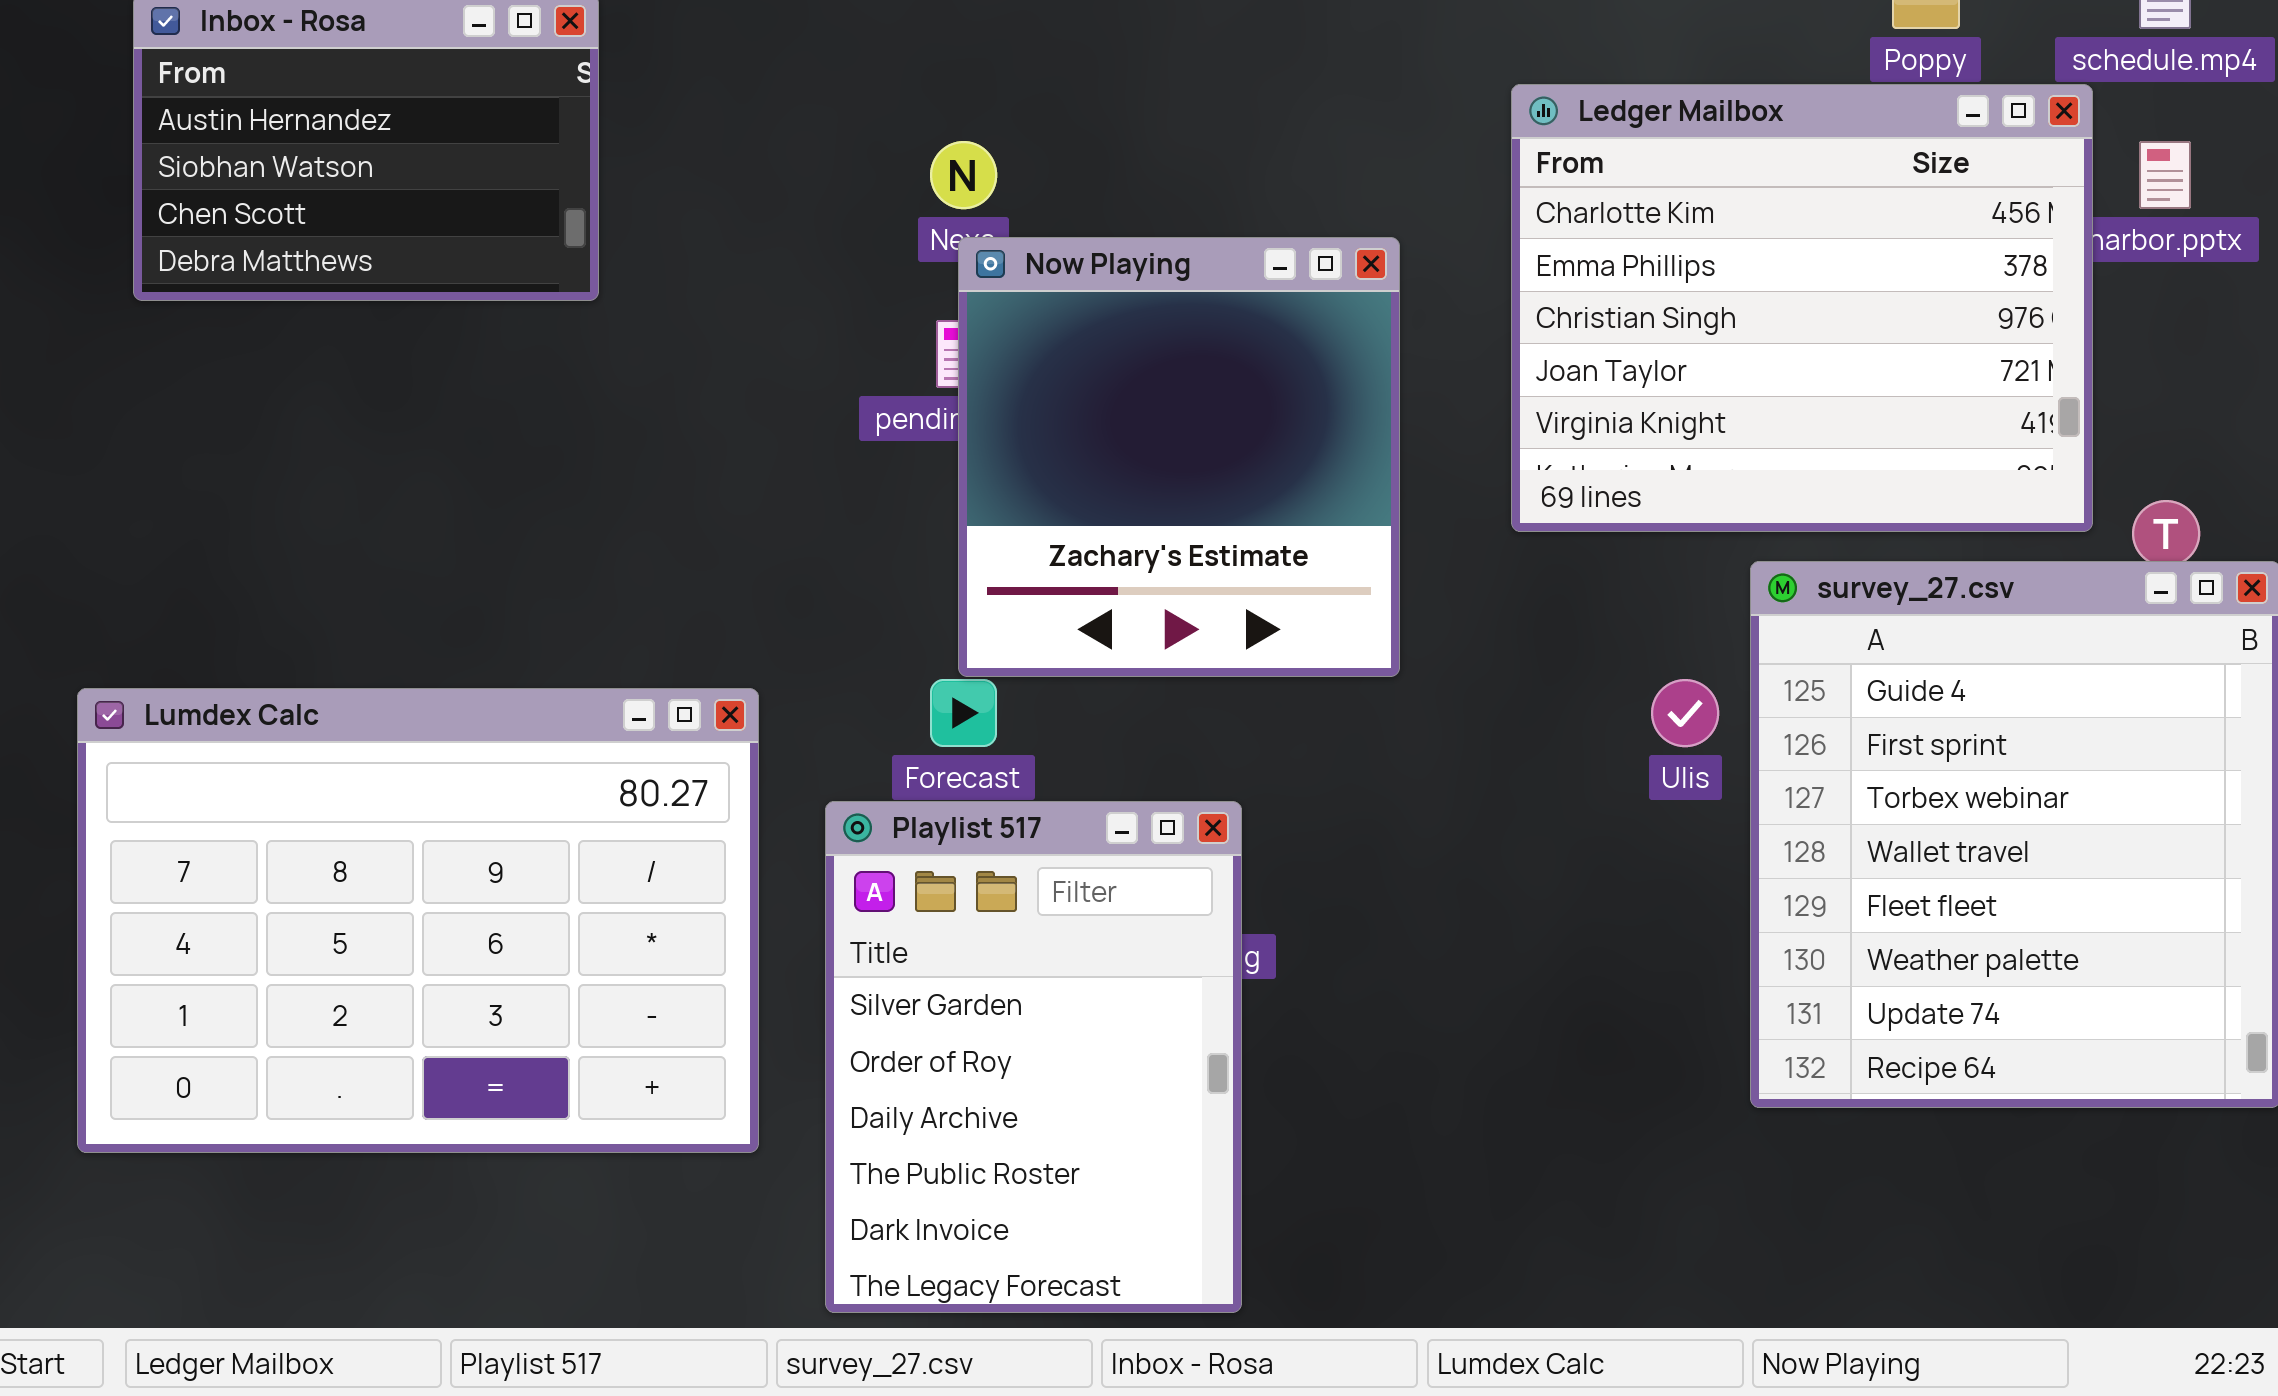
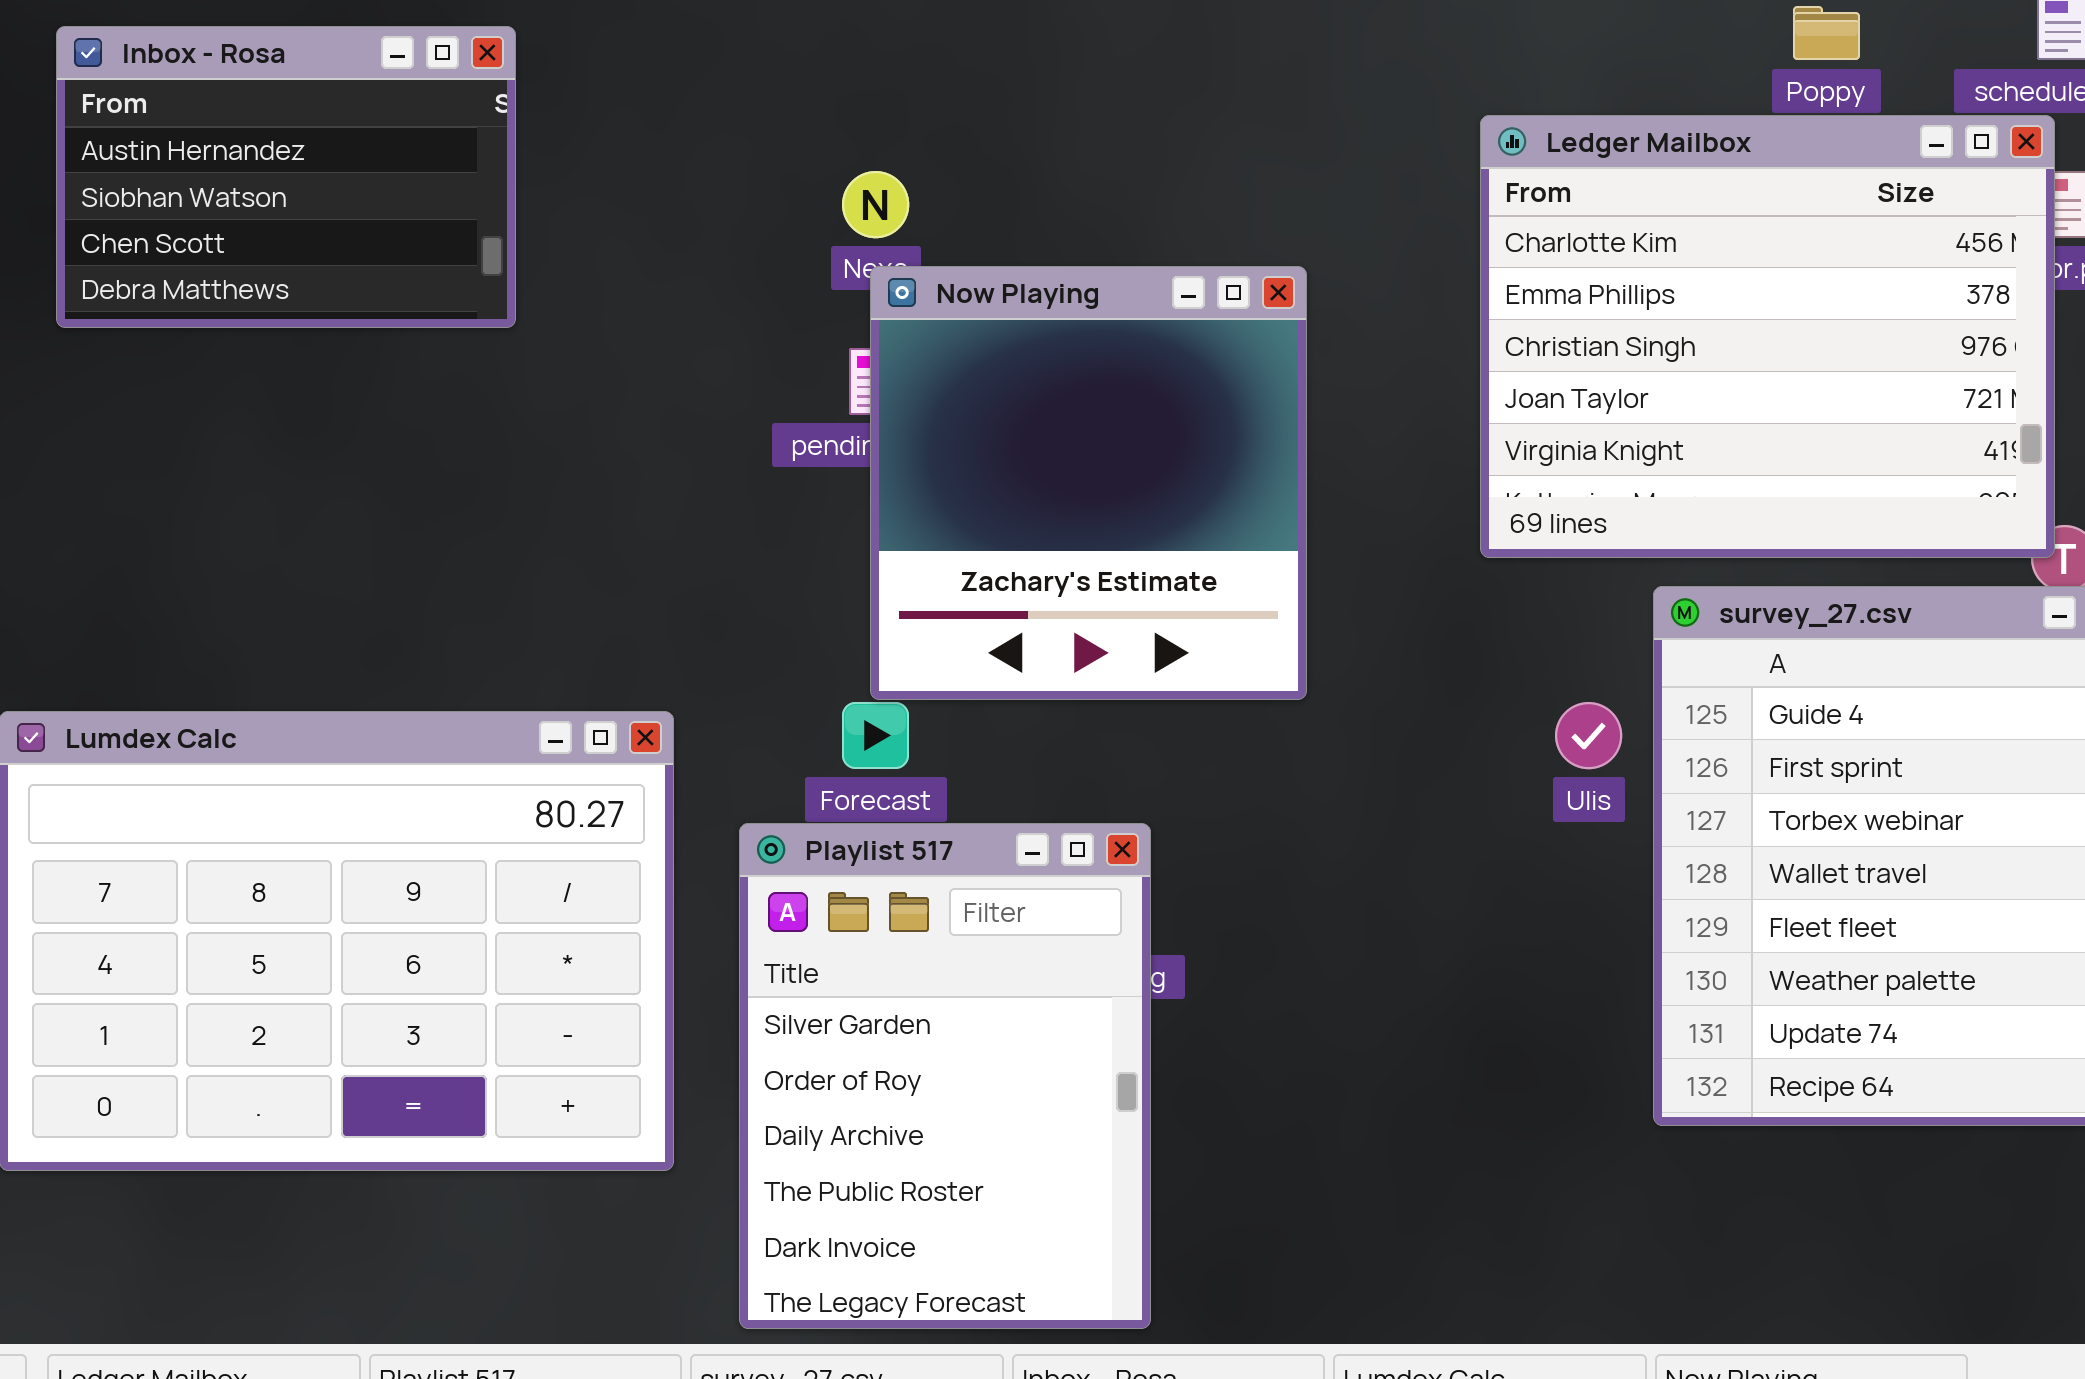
Ledger Mailbox: [1511,84,2093,532] -> [1480,115,2055,558], moved

